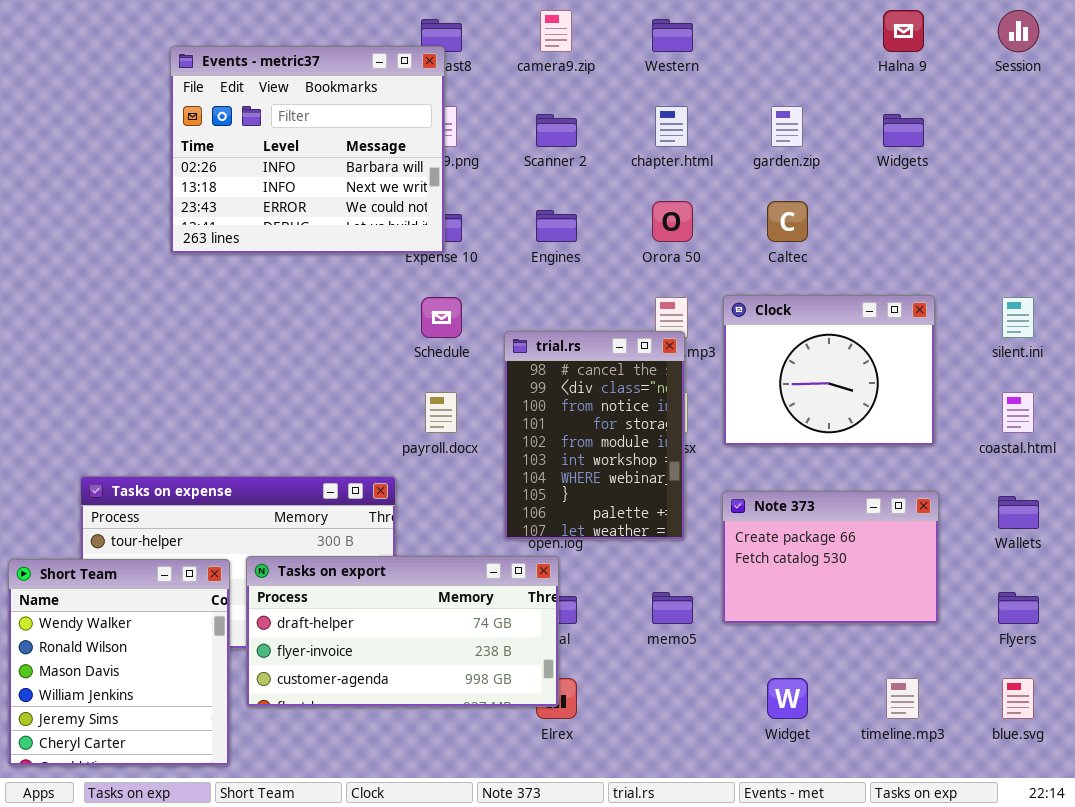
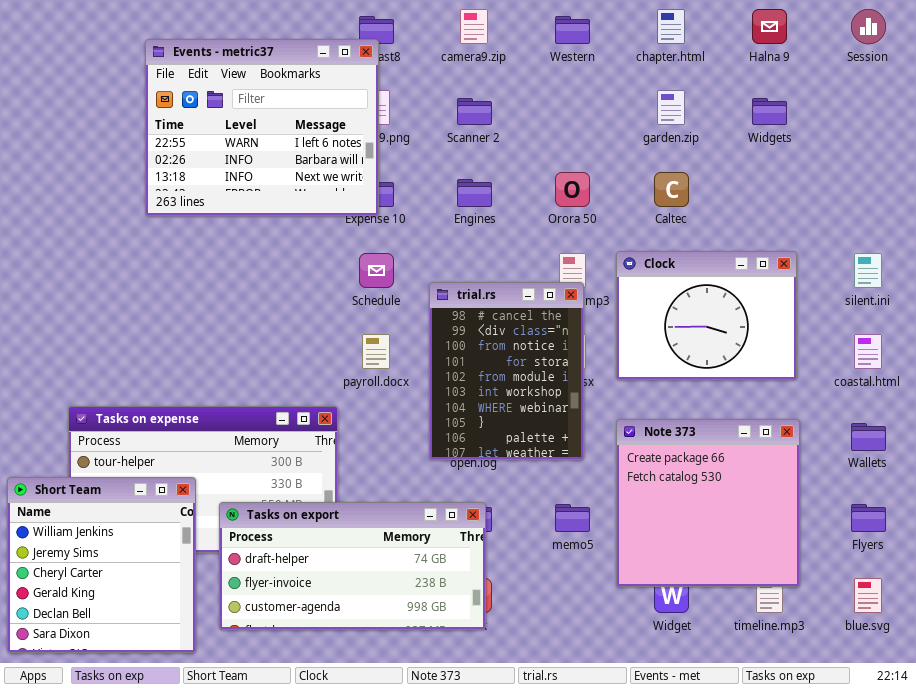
Events - metric37: [170,46,445,254] -> [145,39,379,216], scrolled up 1 row
chapter.html: [655,106,688,147] -> [657,9,685,44], moved
Note 373: [722,491,939,624] -> [616,419,800,587], resized
Tasks on export: [246,556,559,707] -> [219,502,486,630], moved
Short Team: [8,559,230,766] -> [7,477,196,653], scrolled down 3 rows

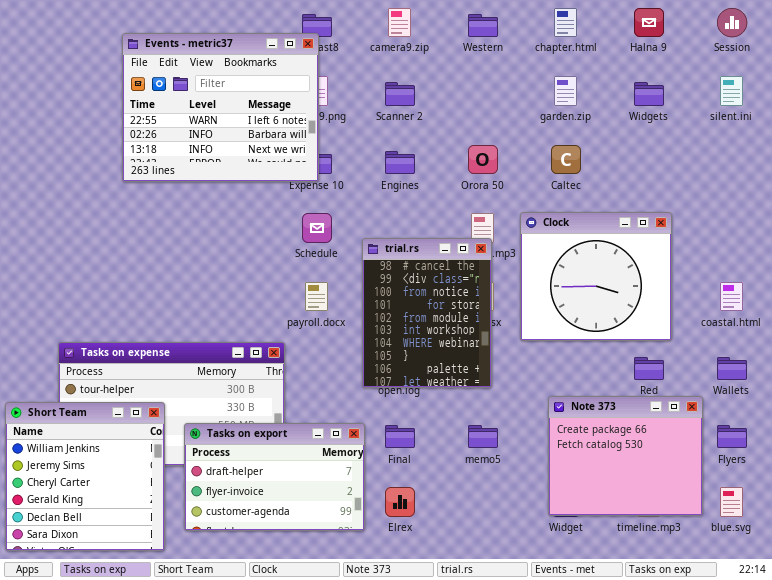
Clock: [616,251,797,380] -> [520,212,672,341], resized
silent.ini: [854,253,882,288] -> [720,76,743,106], moved
Note 373: [616,419,800,587] -> [548,396,703,516], moved, resized
Tasks on export: [219,502,486,630] -> [184,423,365,531], resized

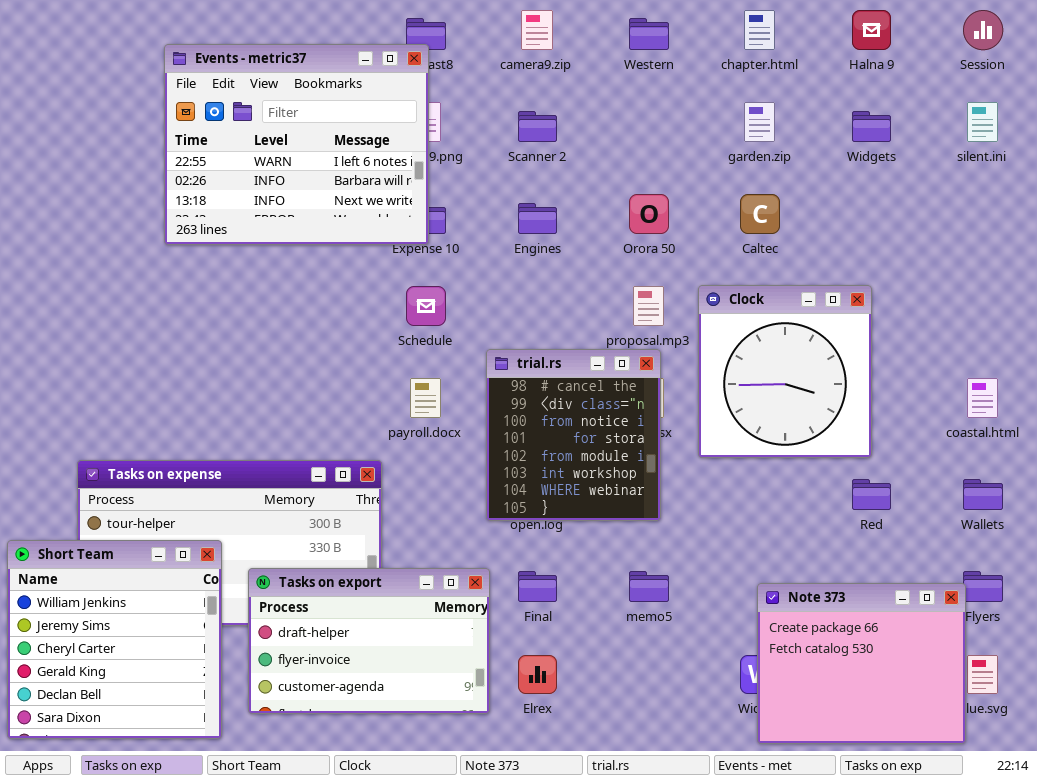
Clock: [520,212,672,341] -> [698,285,872,458], resized
trial.rs: [362,238,492,388] -> [486,349,661,521], resized
Note 373: [548,396,703,516] -> [757,583,966,744], moved

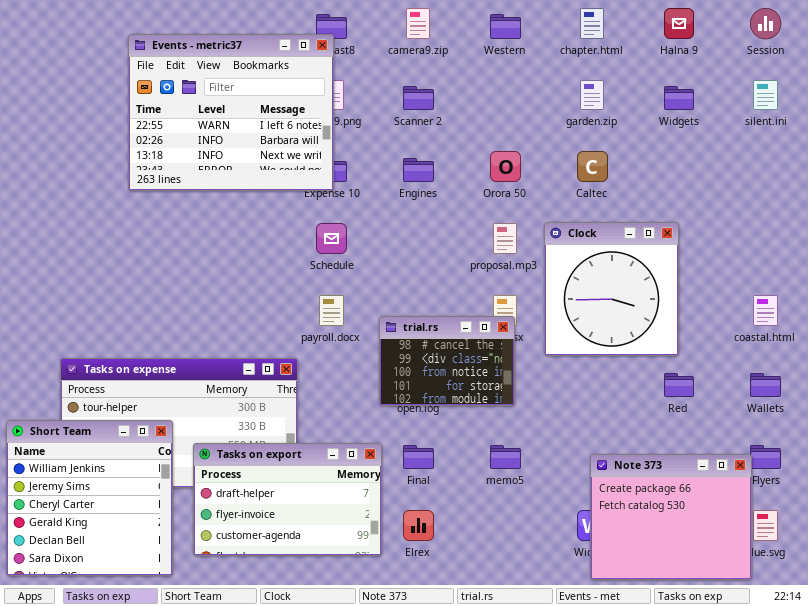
trial.rs: [486,349,661,521] -> [379,316,515,406], resized

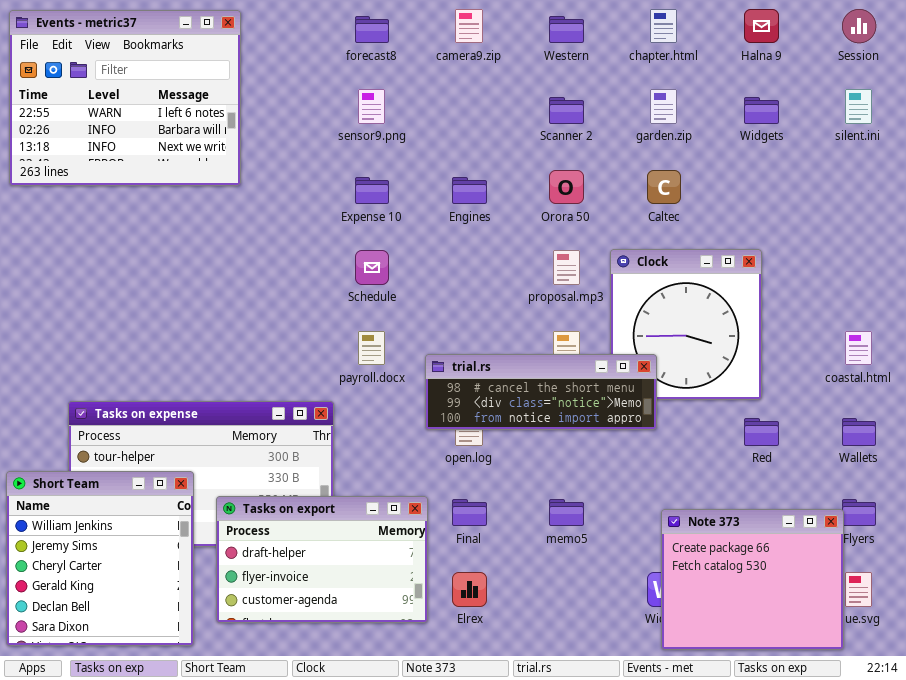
Events - metric37: [128,34,334,191] -> [9,10,241,186], moved
Scanner 2: [403,86,434,110] -> [549,97,584,124], moved
trial.rs: [379,316,515,406] -> [425,354,657,430], resized

